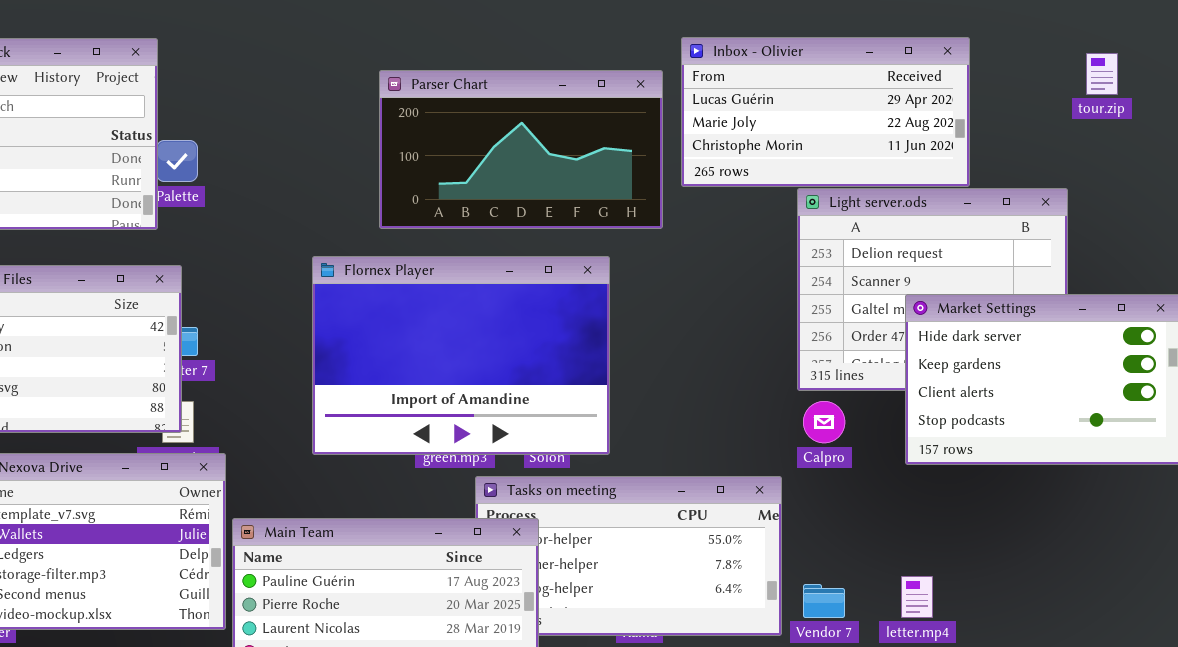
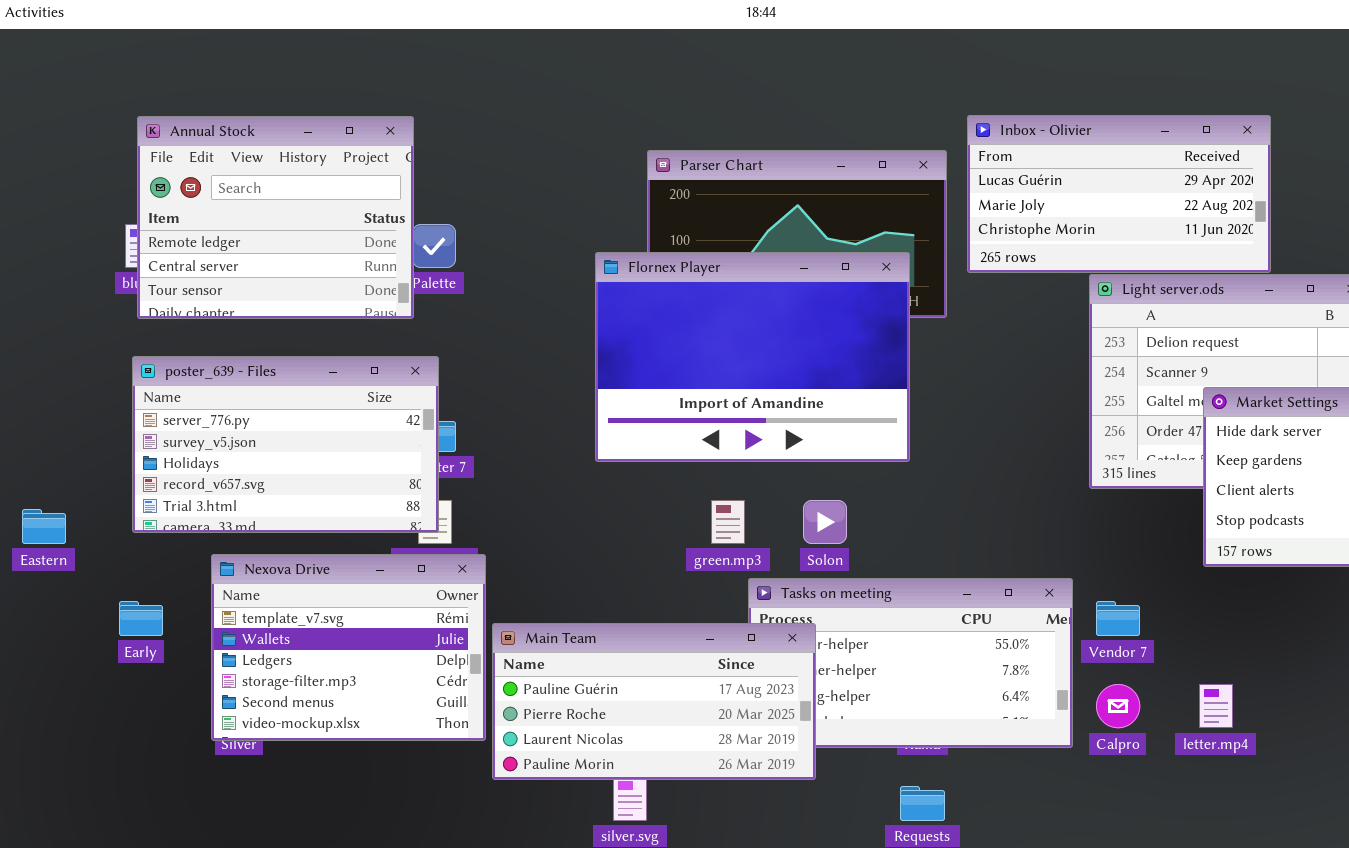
Flornex Player: [312,256,610,455] -> [595,252,910,462], moved
Calpro: [803,401,845,443] -> [1096,684,1140,728], moved
Vendor 7: [803,584,845,618] -> [1096,601,1140,636], moved

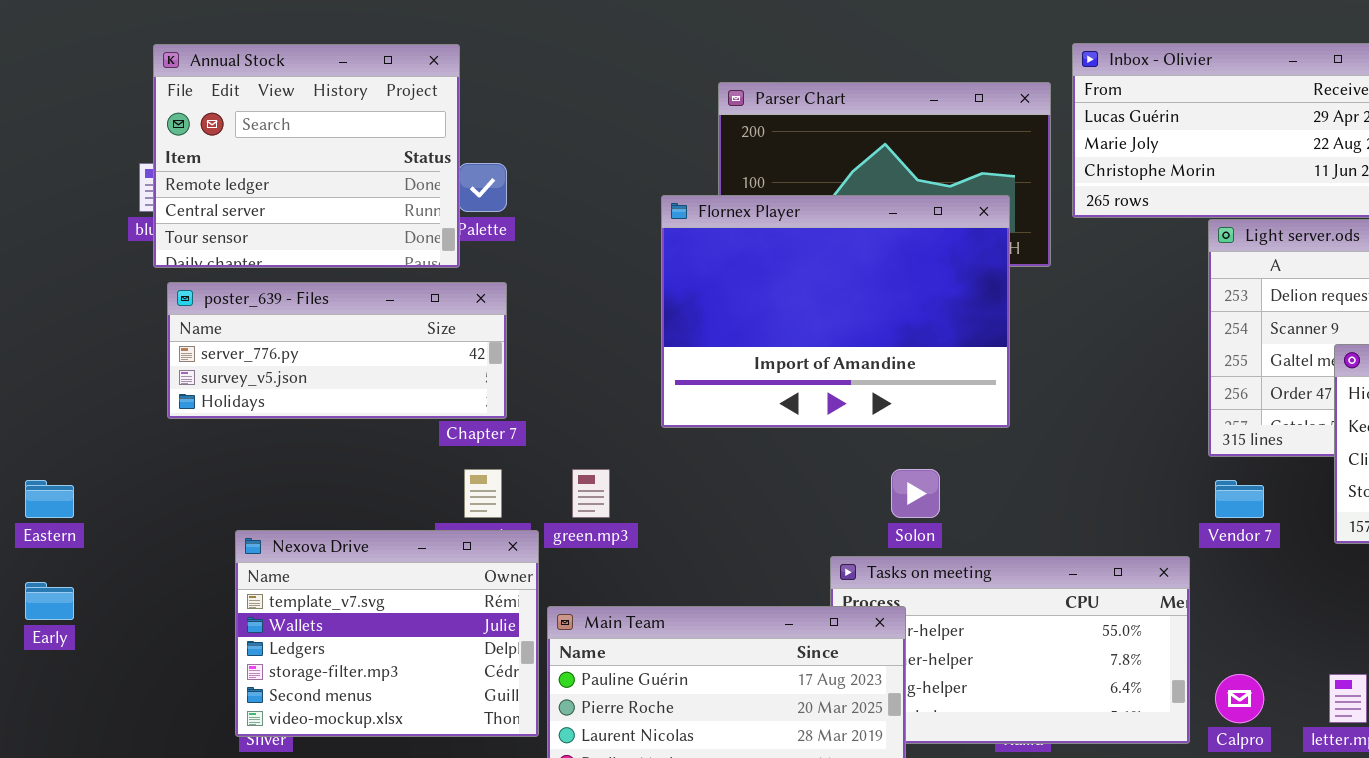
poster_639 - Files: [132,356,439,533] -> [167,282,507,419], moved, resized
green.mp3: [711,500,745,544] -> [572,469,610,518], moved
Early: [119,601,163,636] -> [25,582,74,620], moved
Vendor 7: [1096,601,1140,636] -> [1215,480,1264,518], moved

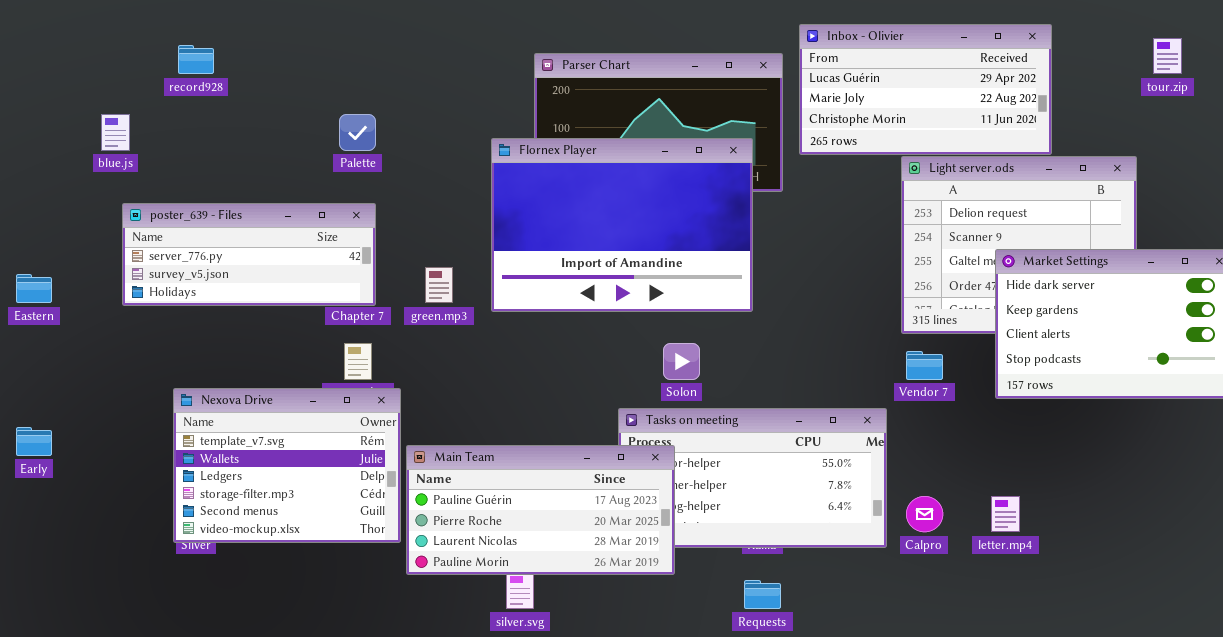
Annual Stock: [153,44,460,268] -> none, closed
green.mp3: [572,469,610,518] -> [425,267,453,303], moved
Eastern: [25,480,74,518] -> [16,274,52,303], moved

